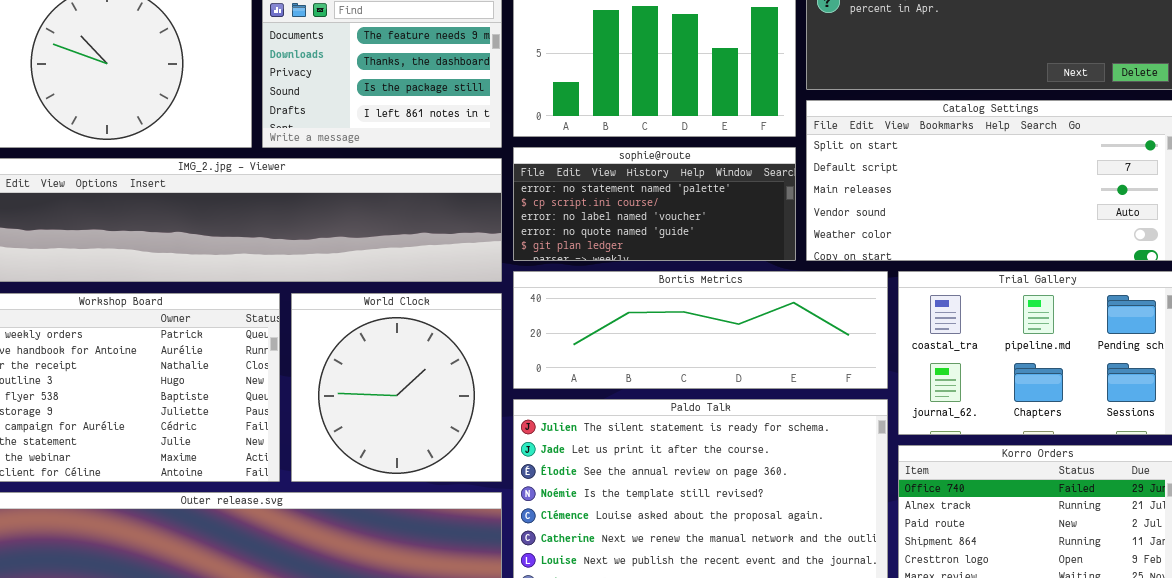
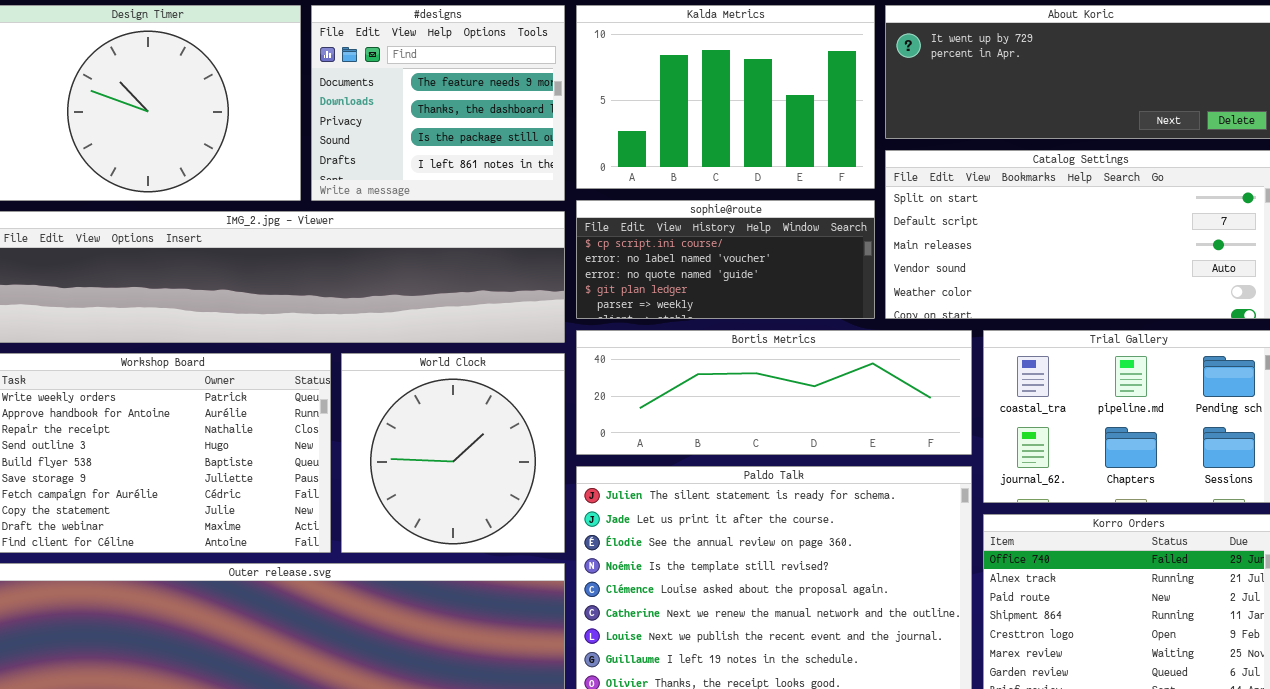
sophie@route: [513,147,796,261] -> [576,200,875,319], scrolled down 1 row

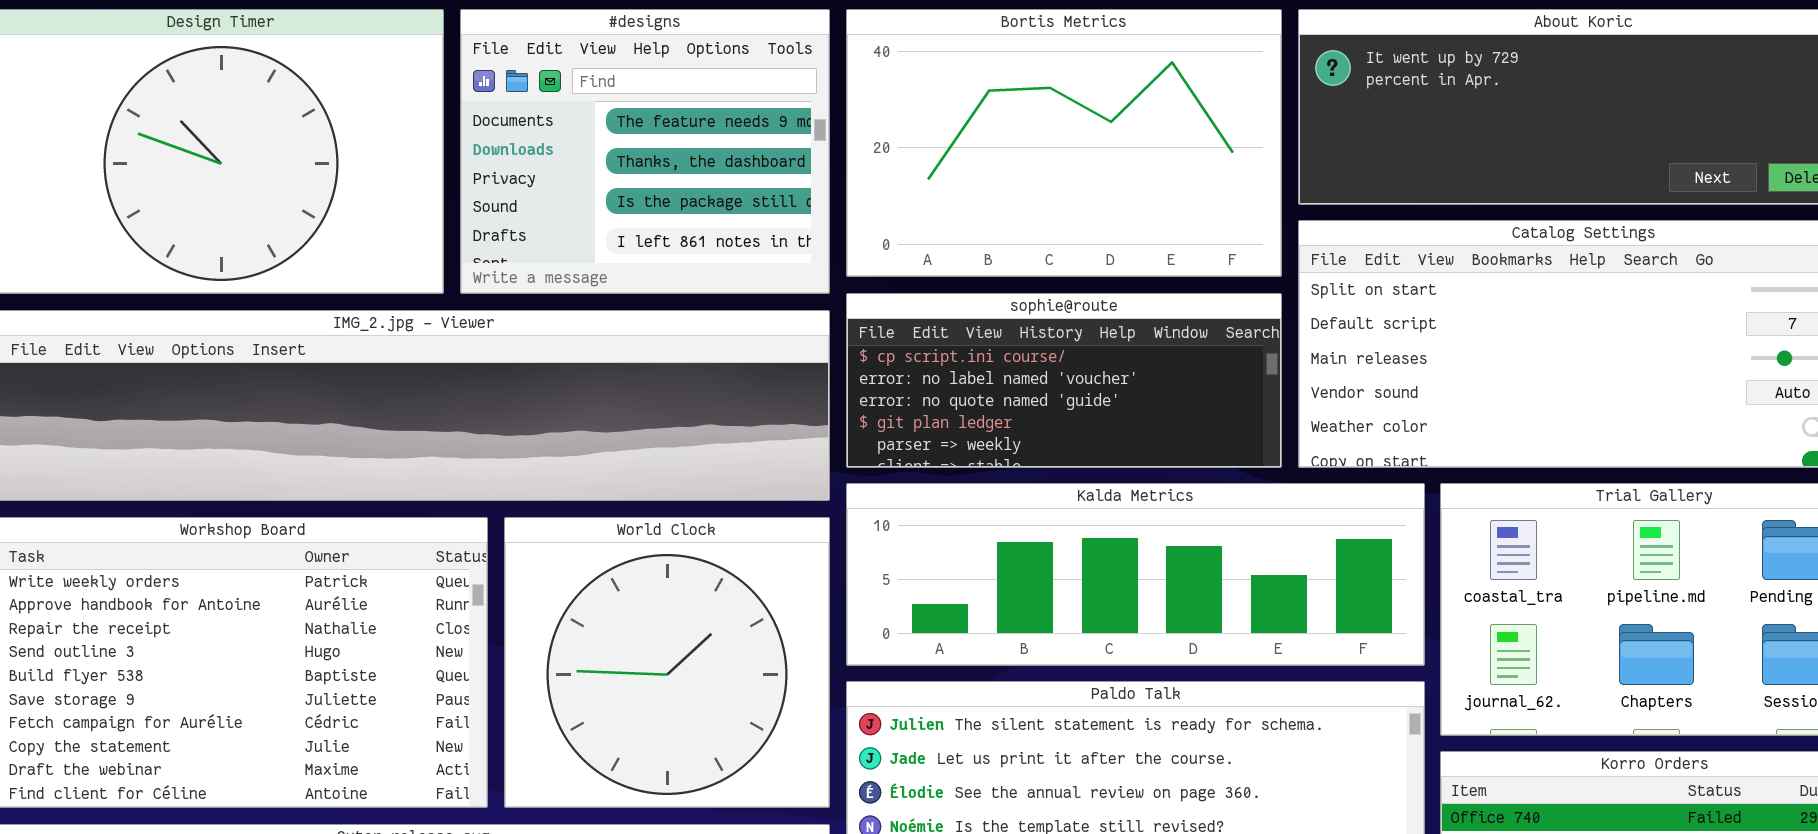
Kalda Metrics: [576,5,875,189] -> [846,483,1425,666], moved, resized
Bortis Metrics: [576,330,972,455] -> [846,9,1282,277], moved, resized

